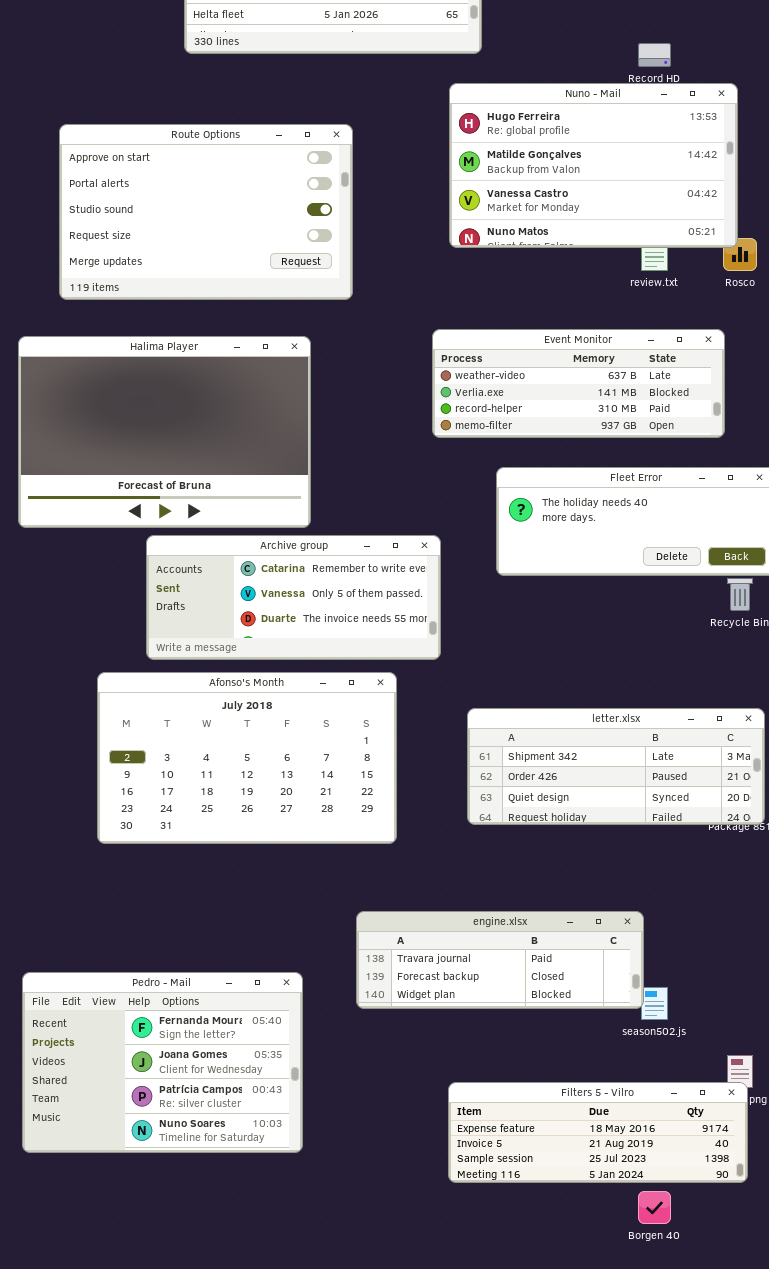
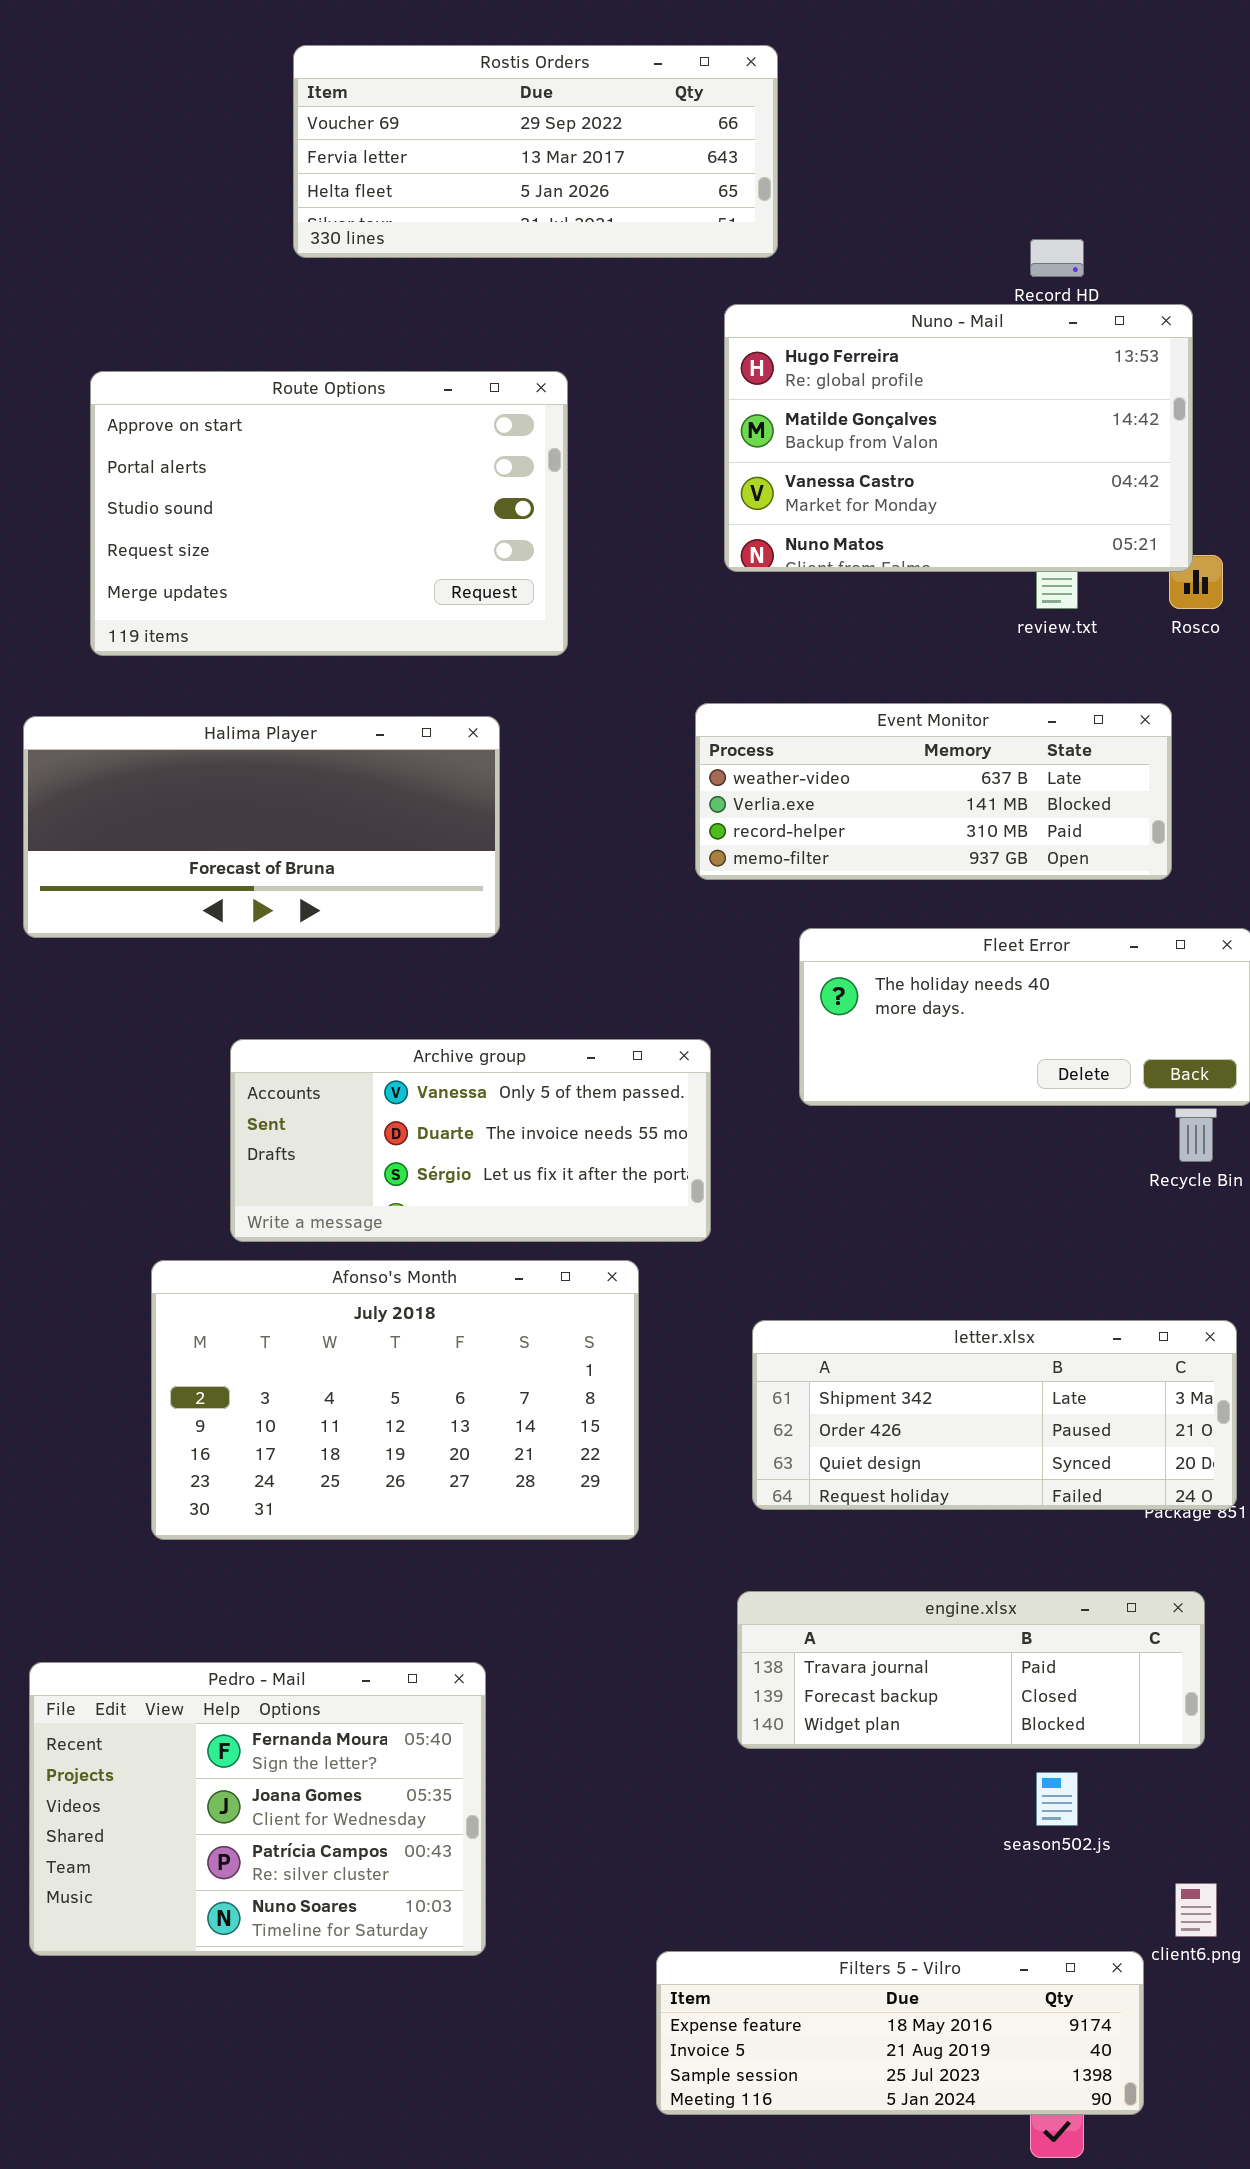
Halima Player: [18,336,311,528] -> [23,716,500,938], resized
Archive group: [146,535,441,660] -> [230,1039,711,1242], scrolled down 1 row
engine.xlsx: [356,911,644,1009] -> [737,1591,1205,1749], moved
Pedro - Mail: [22,972,303,1153] -> [29,1662,486,1956], moved
Filters 5 - Vilro: [448,1082,748,1183] -> [656,1951,1144,2115], moved

